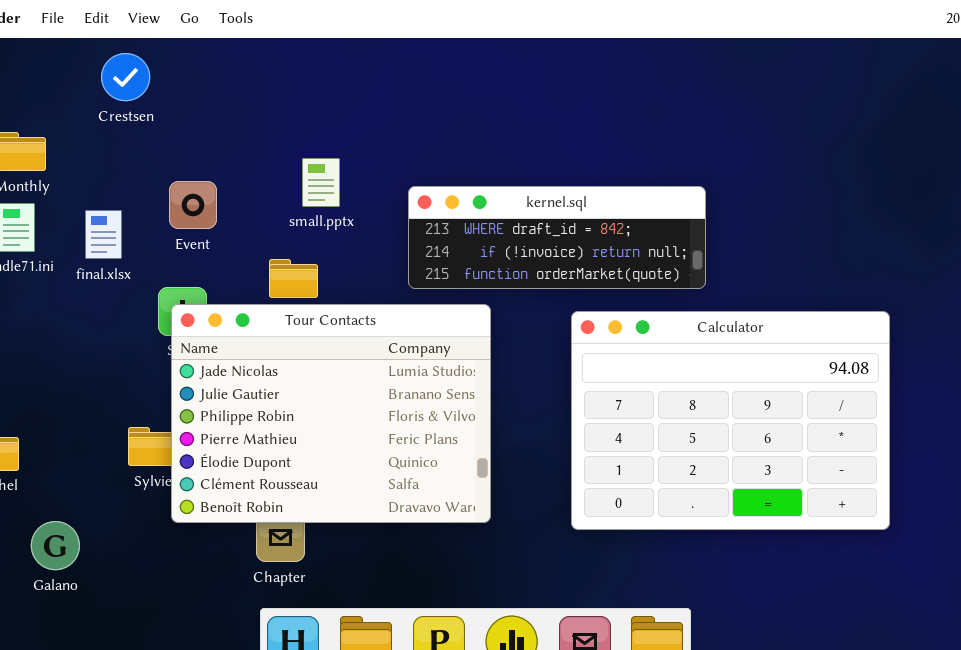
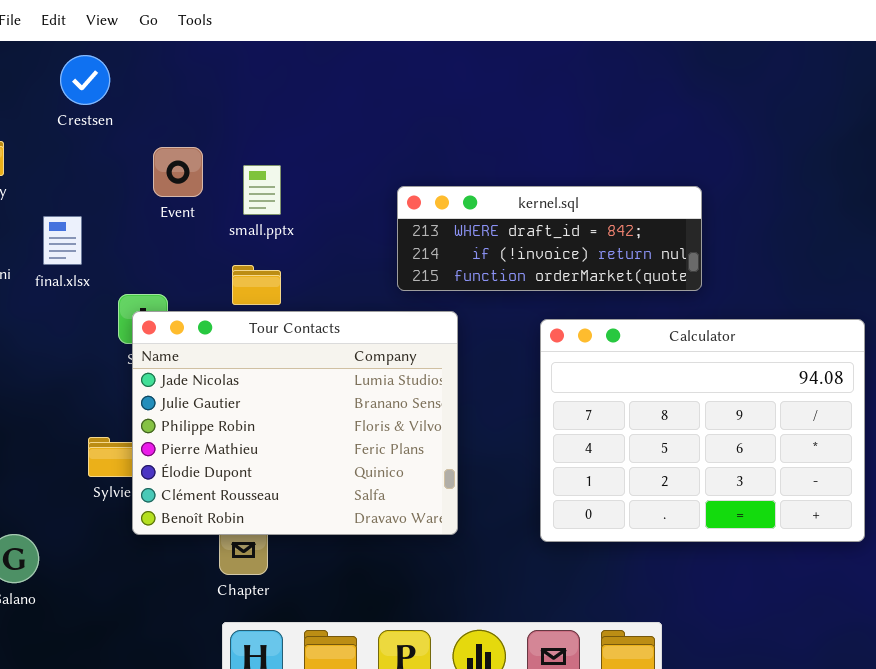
small.pptx: [302,158,340,207] -> [243,165,281,215], moved
Event: [169,181,217,229] -> [153,147,203,197], moved
kernel.sql: [408,186,706,289] -> [397,186,702,291], moved

